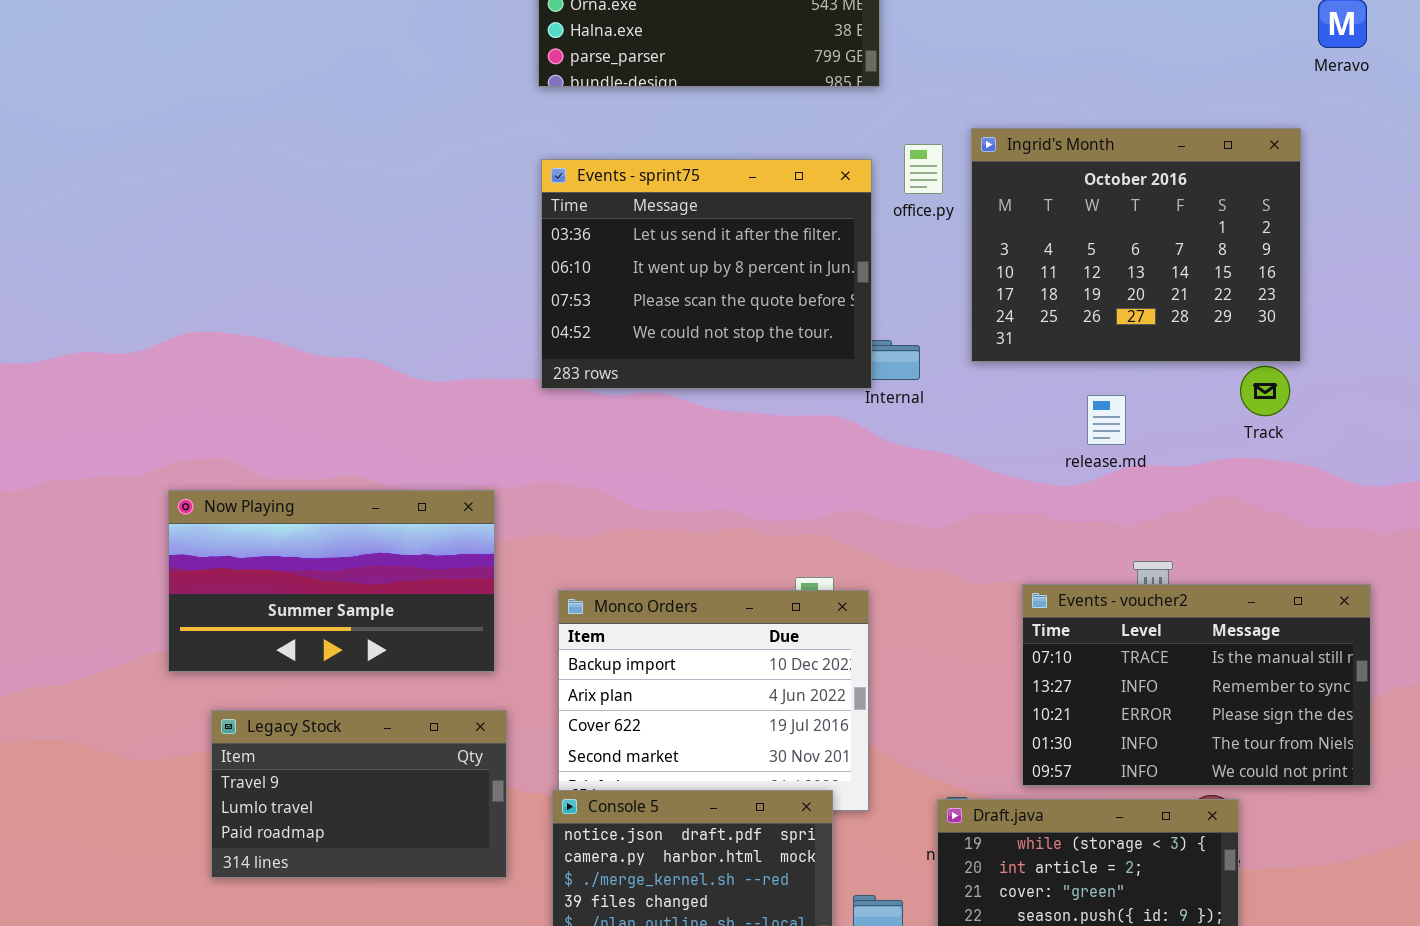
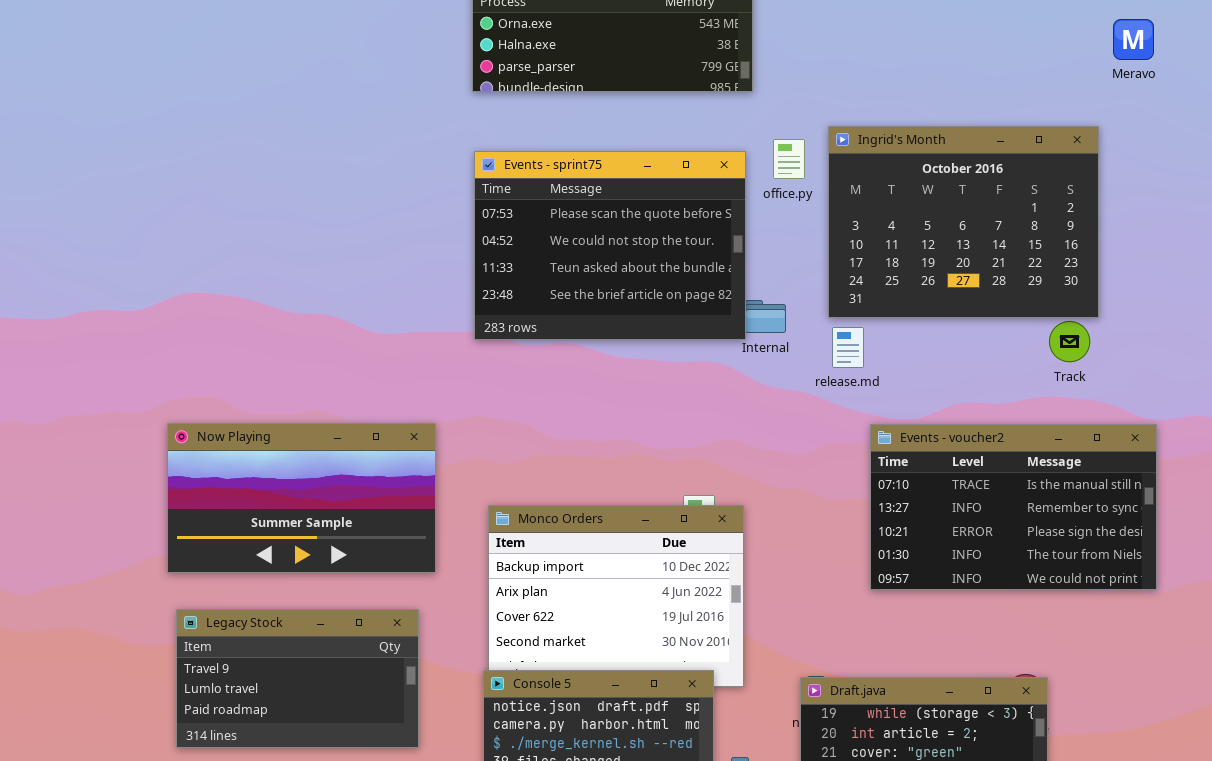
Events - sprint75: [541,159,872,389] -> [474,151,746,340], scrolled down 2 rows
release.md: [1087,395,1126,445] -> [832,327,864,368], moved
Events - voucher2: [1022,584,1371,786] -> [870,424,1157,590], moved
Legacy Stock: [211,710,507,878] -> [176,609,419,748], moved

